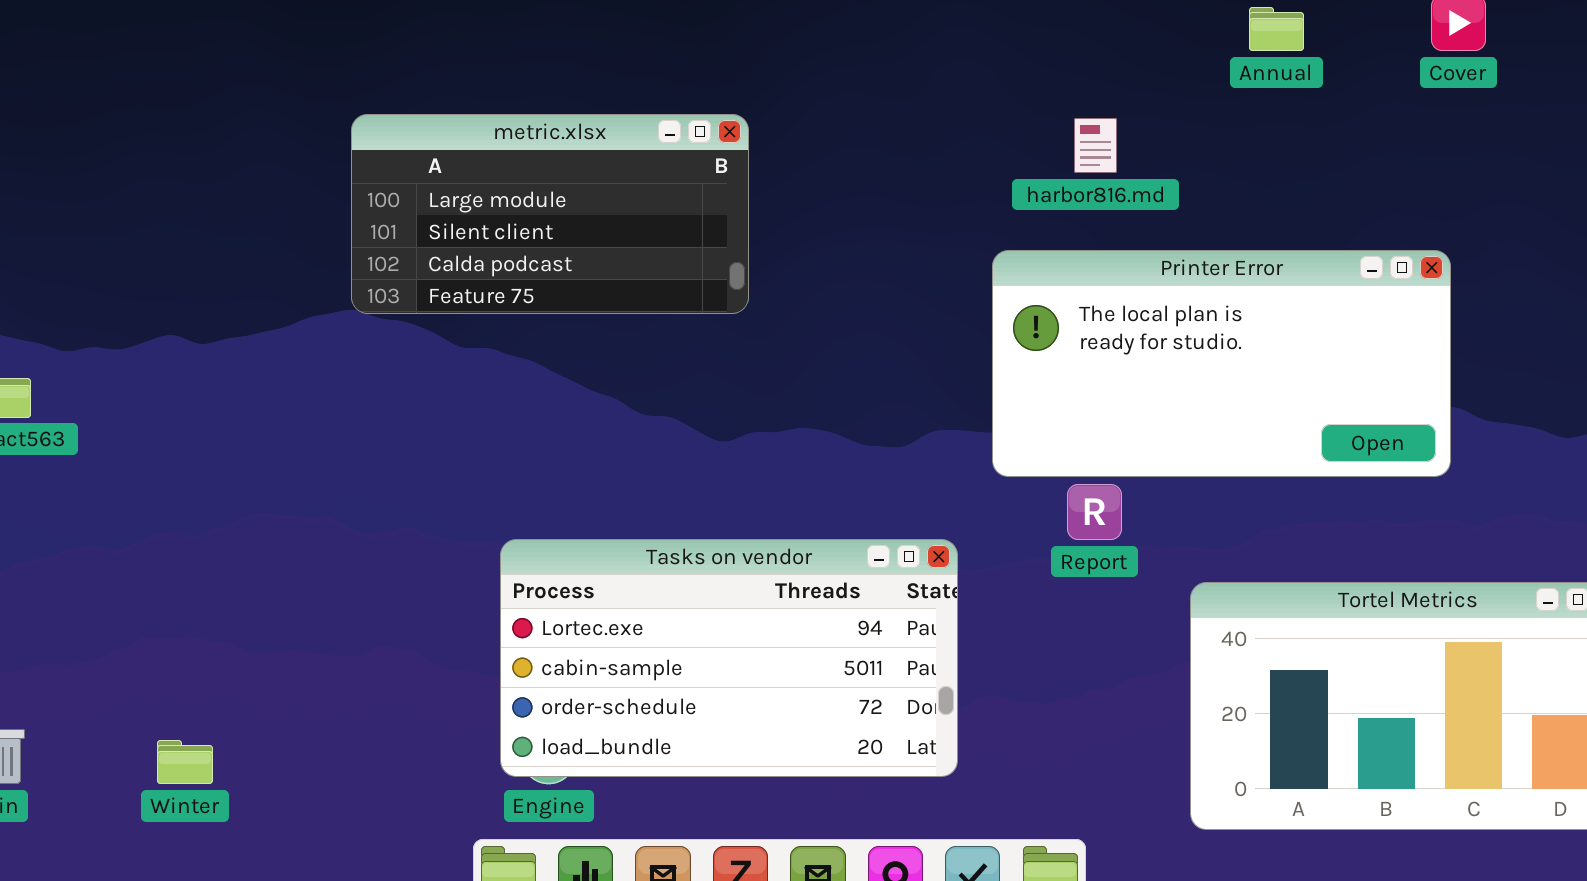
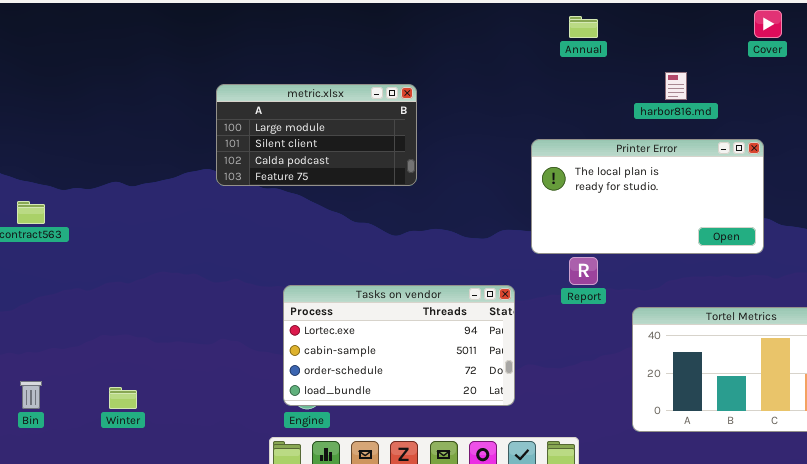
Annual: [1249,7,1304,51] -> [569,16,598,38], moved
metric.xlsx: [351,114,749,314] -> [216,84,417,186], moved
harbor816.md: [1074,118,1117,173] -> [665,72,687,100], moved

